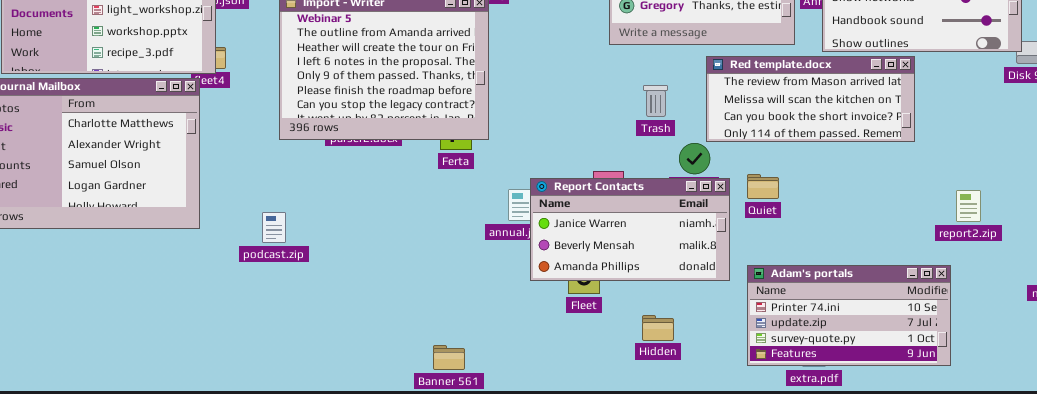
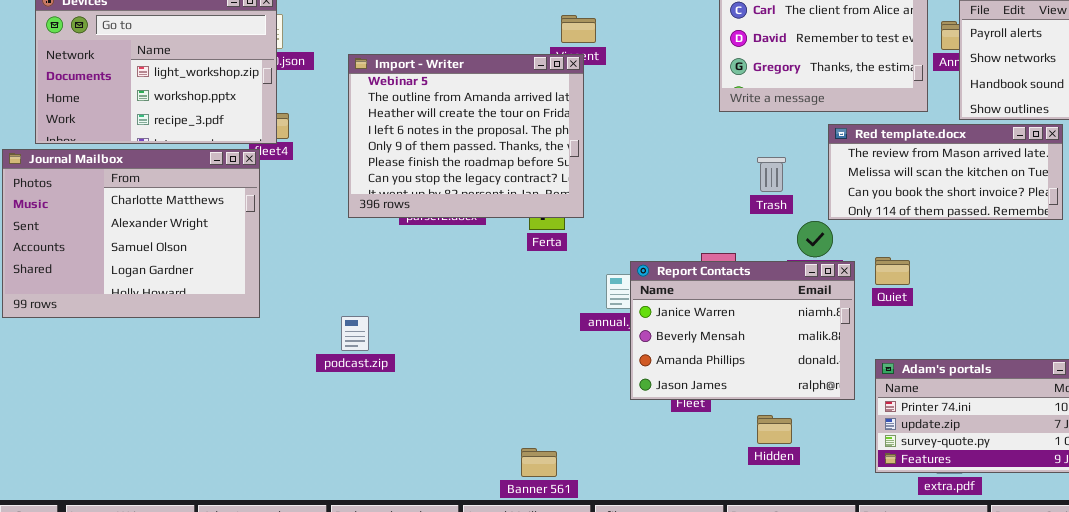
Report Contacts: [530,178,730,281] -> [630,261,855,400], resized
podcast.zip: [262,212,286,243] -> [341,316,369,351], moved

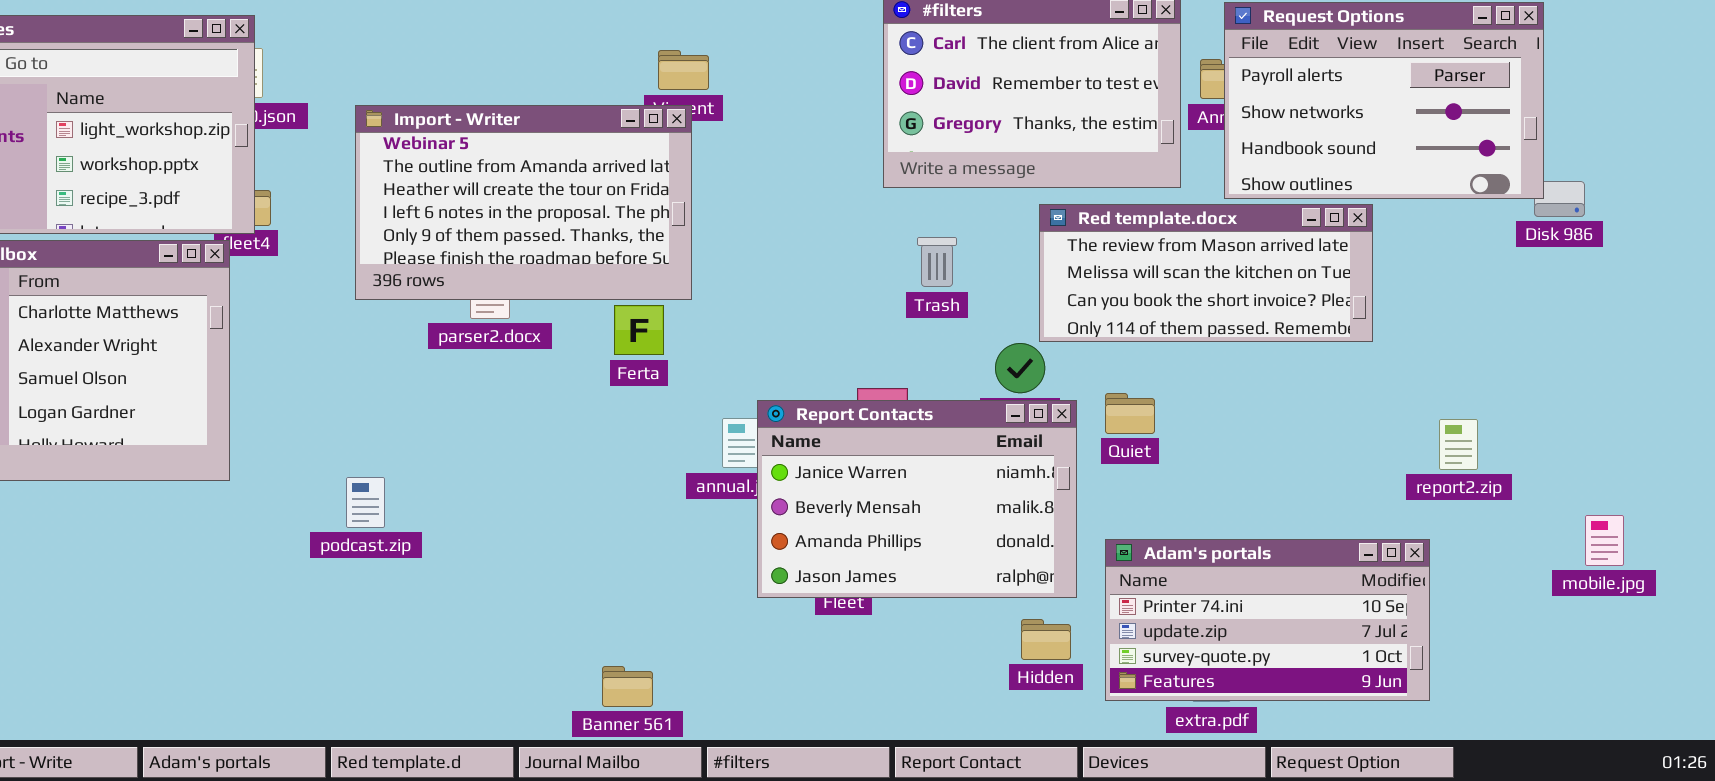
Import - Writer: [348,54,584,218] -> [355,105,692,300], resized
Trash: [757,157,786,192] -> [917,237,957,287], moved
Hidden: [757,415,792,444] -> [1021,619,1071,660], moved

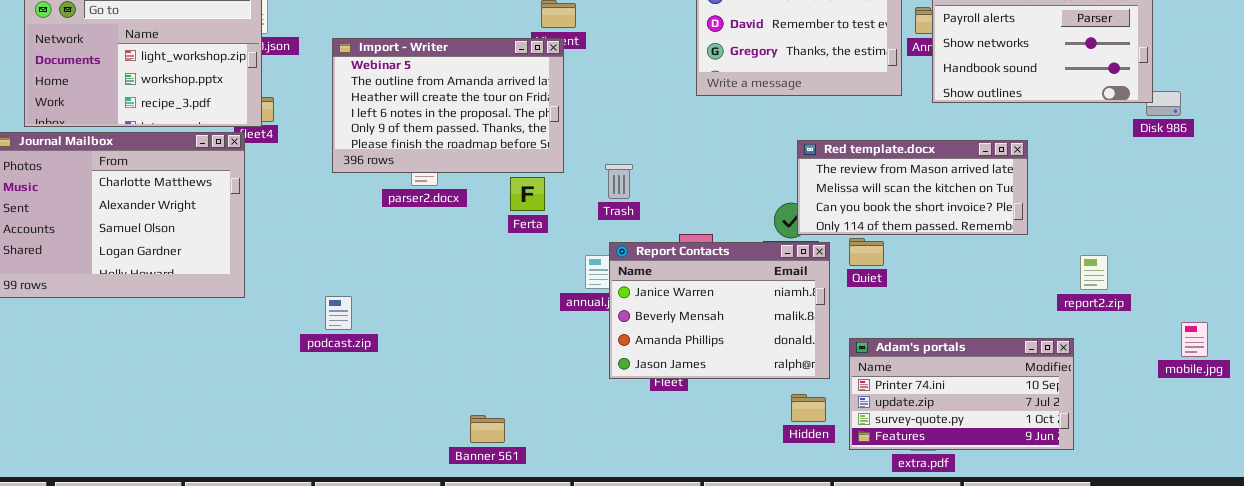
Red template.docx: [1039,204,1373,342] -> [797,140,1028,235], moved
Trash: [917,237,957,287] -> [605,164,633,199], moved
Banner 561: [602,666,653,707] -> [470,415,505,443], moved

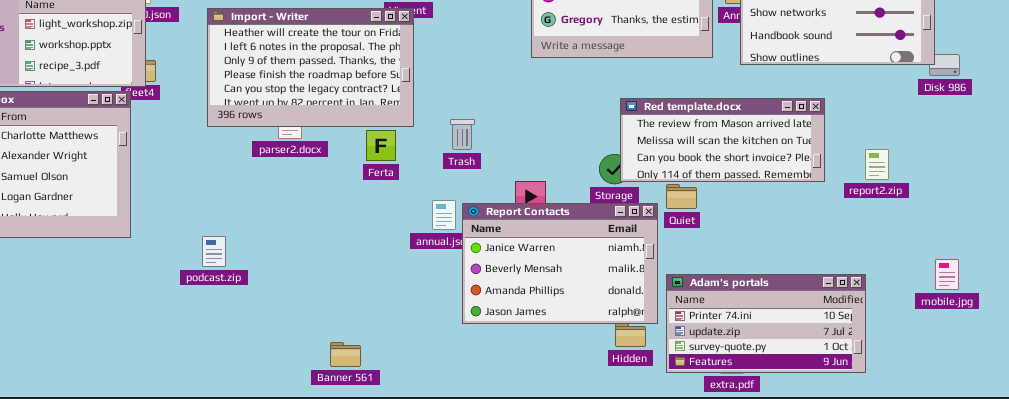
Import - Writer: [332,38,564,173] -> [207,8,414,127], scrolled down 2 rows
Report Contacts: [609,242,830,379] -> [462,203,658,324], moved
report2.zip: [1080,255,1108,290] -> [865,149,889,180], moved
mobile.jpg: [1181,322,1208,357] -> [935,259,959,290], moved

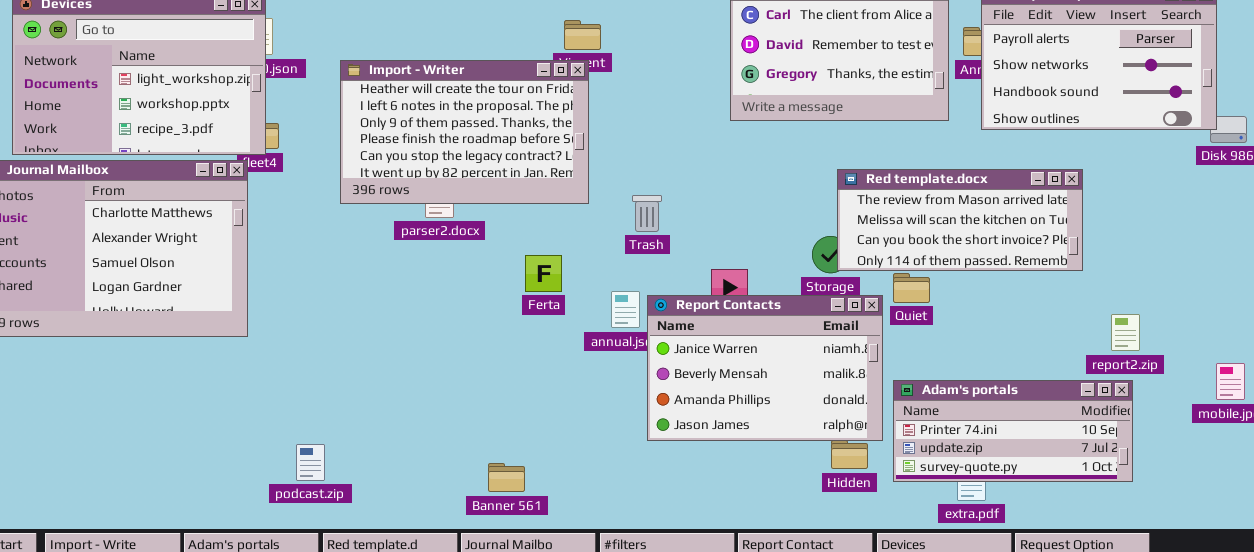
Ferta: [366,130,396,161] -> [525,255,562,292], moved
report2.zip: [865,149,889,180] -> [1111,314,1140,351], moved
podcast.zip: [202,236,226,267] -> [296,444,325,481], moved
Adam's portals: [666,274,866,373] -> [893,380,1133,482], resized

